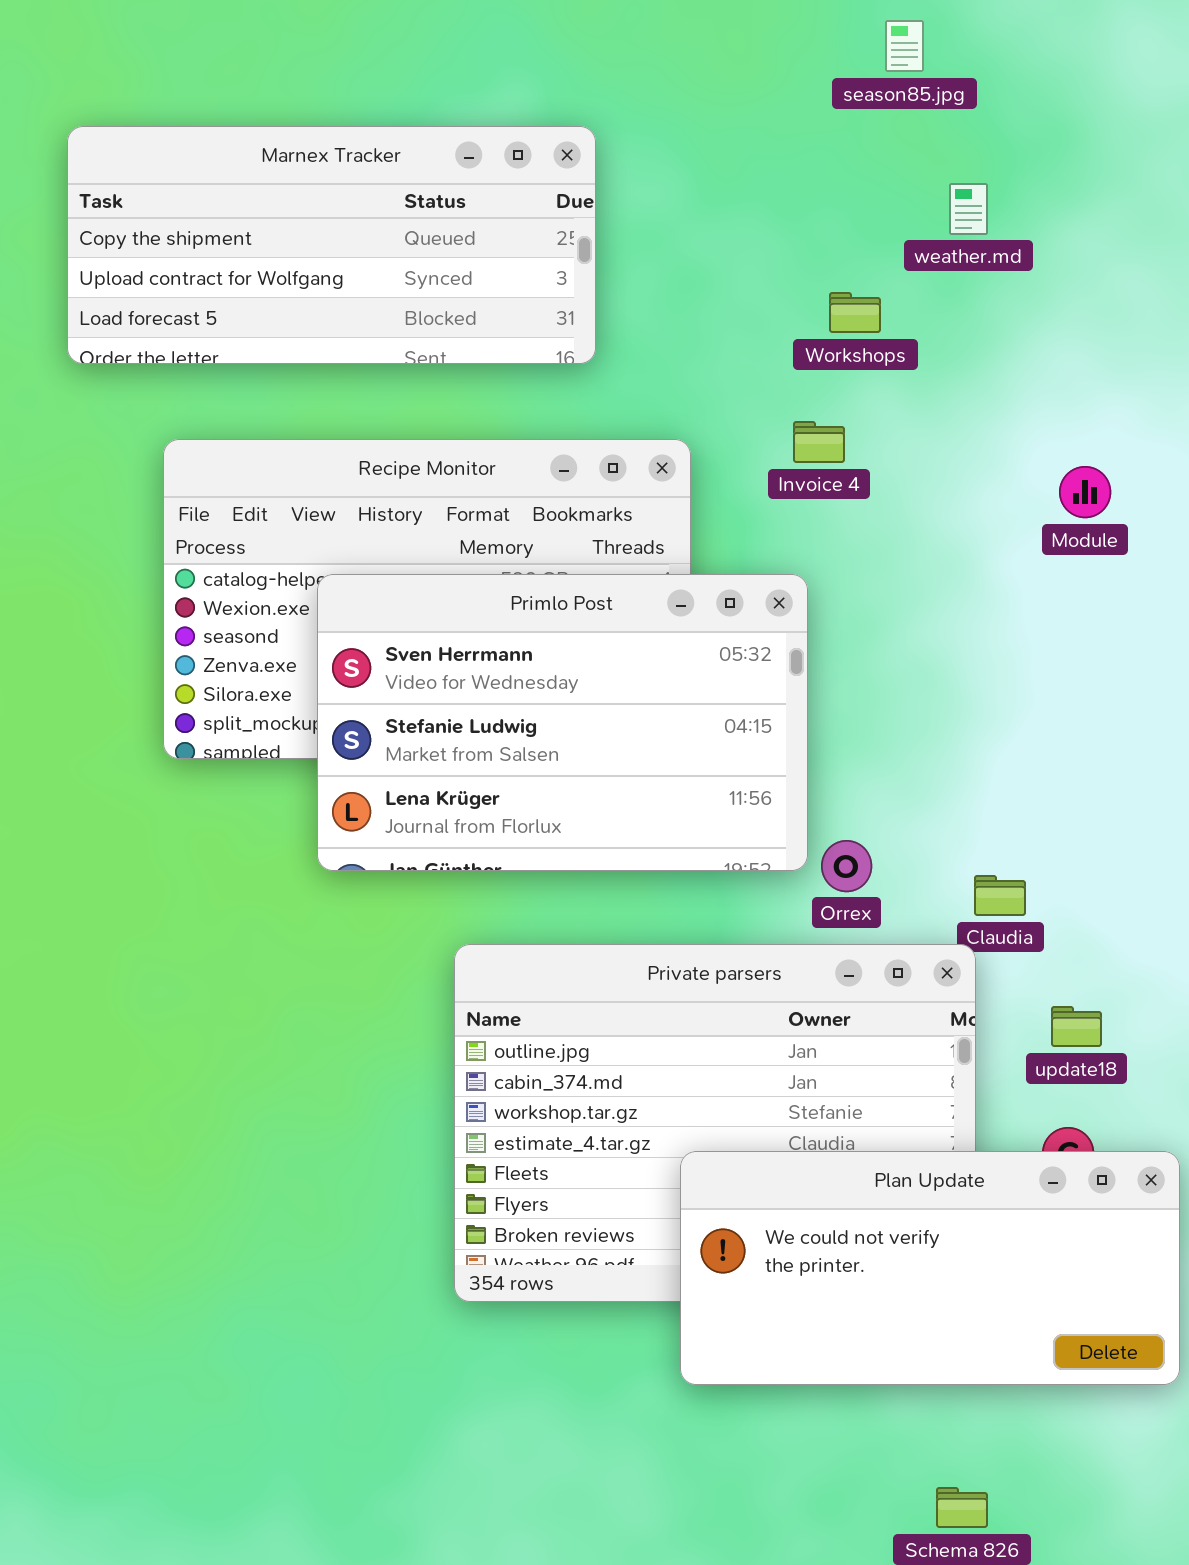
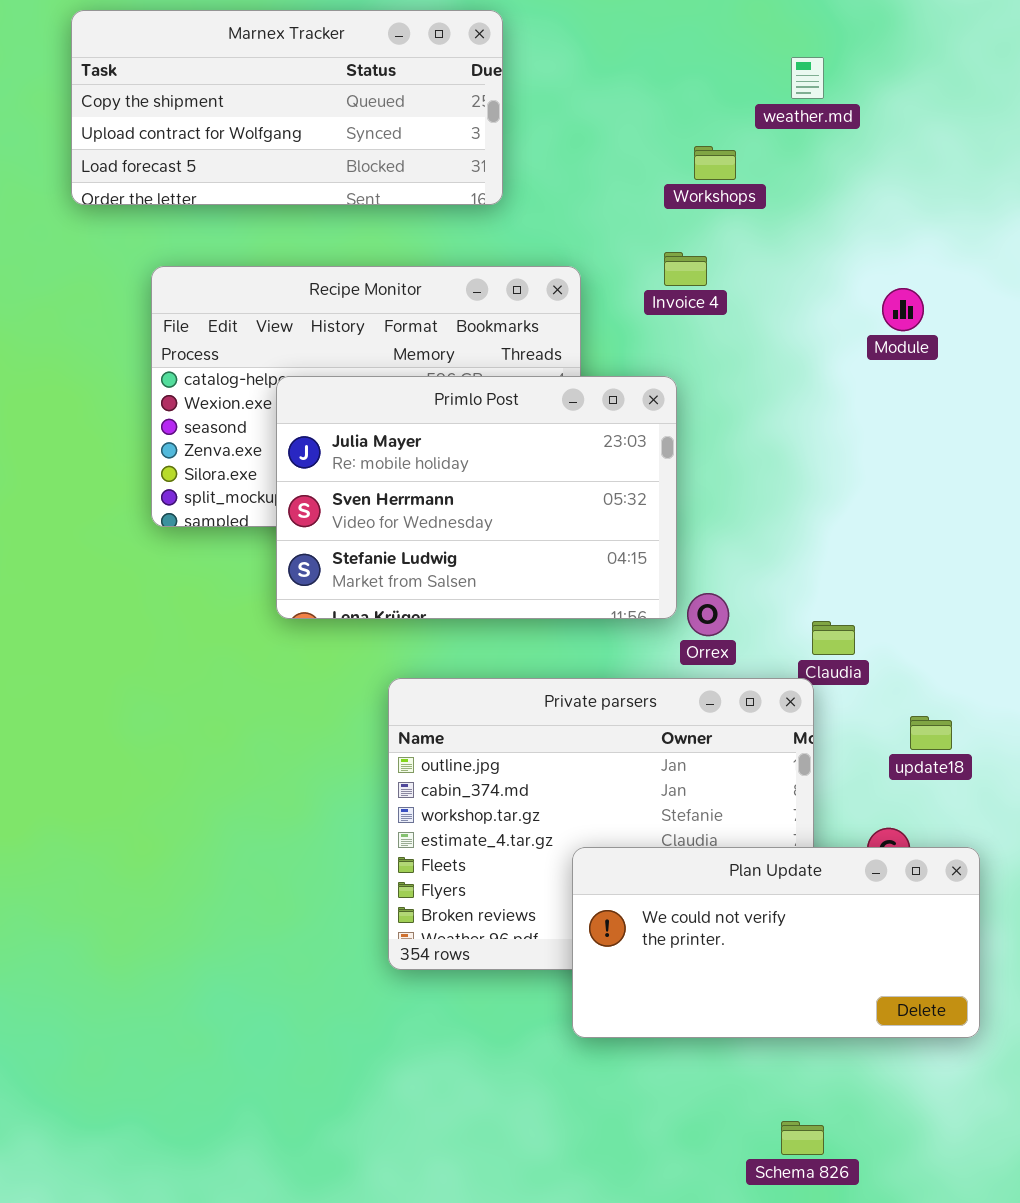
Primlo Post: [317,574,808,871] -> [276,376,677,619], scrolled up 1 row
update18: [1051,1006,1102,1047] -> [910,716,952,750], moved

